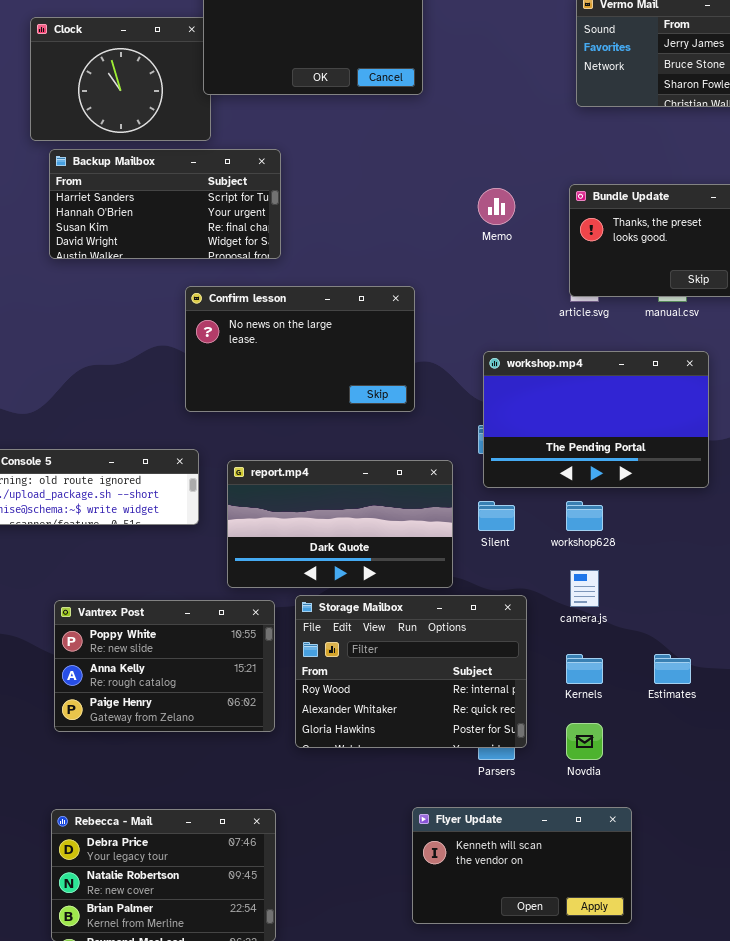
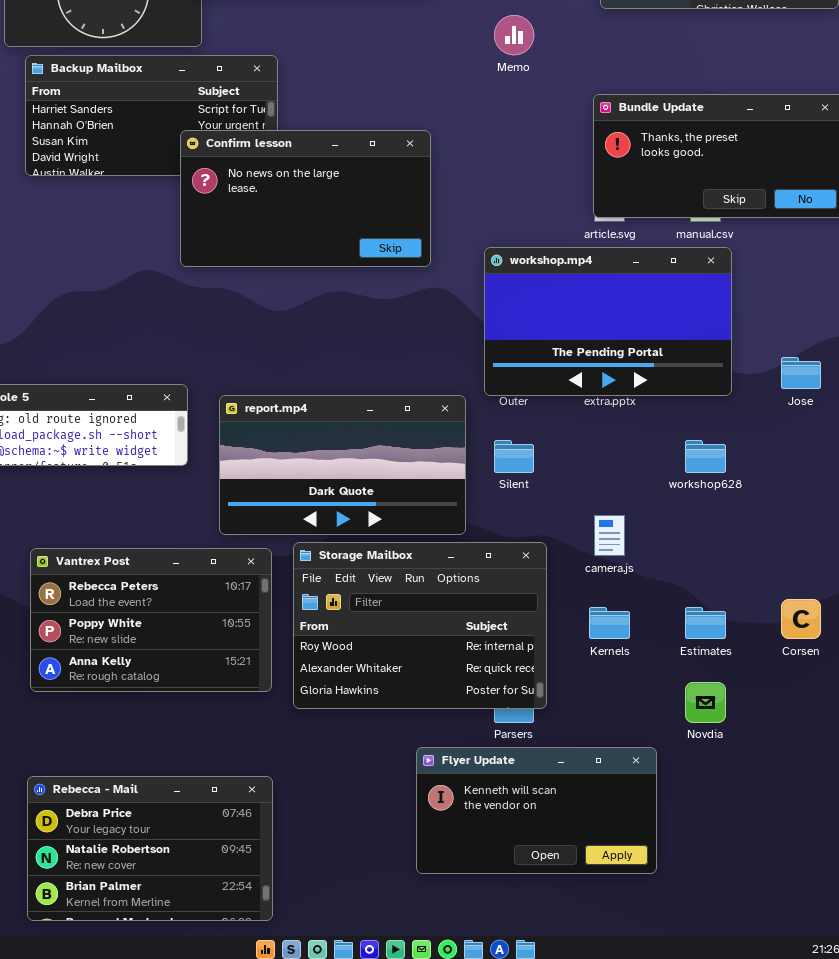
Memo: [478,188,515,225] -> [494,15,534,55], moved
Confirm lesson: [185,286,415,412] -> [180,130,431,267], moved
workshop.mp4: [483,351,709,488] -> [484,247,732,396], moved
workshop628: [566,501,603,531] -> [685,440,726,473], moved
Vantrex Post: [54,600,275,732] -> [30,548,272,692], scrolled up 1 row
Novdia: [566,723,603,760] -> [685,682,726,723], moved
Flyer Update: [412,807,632,924] -> [416,747,657,874], moved

